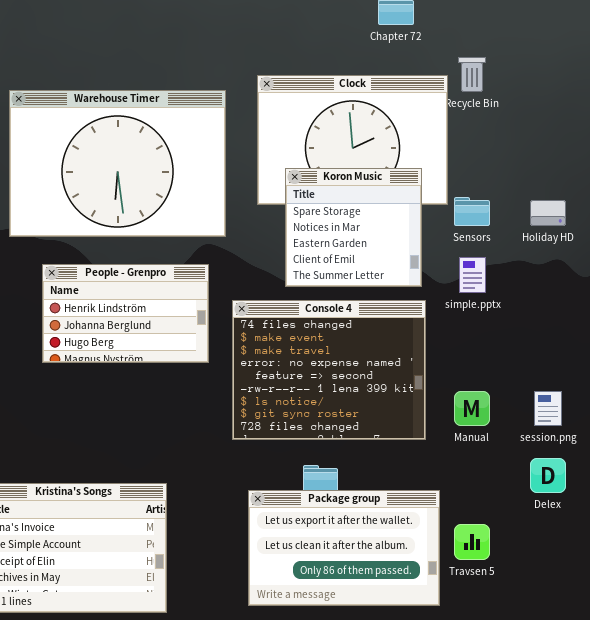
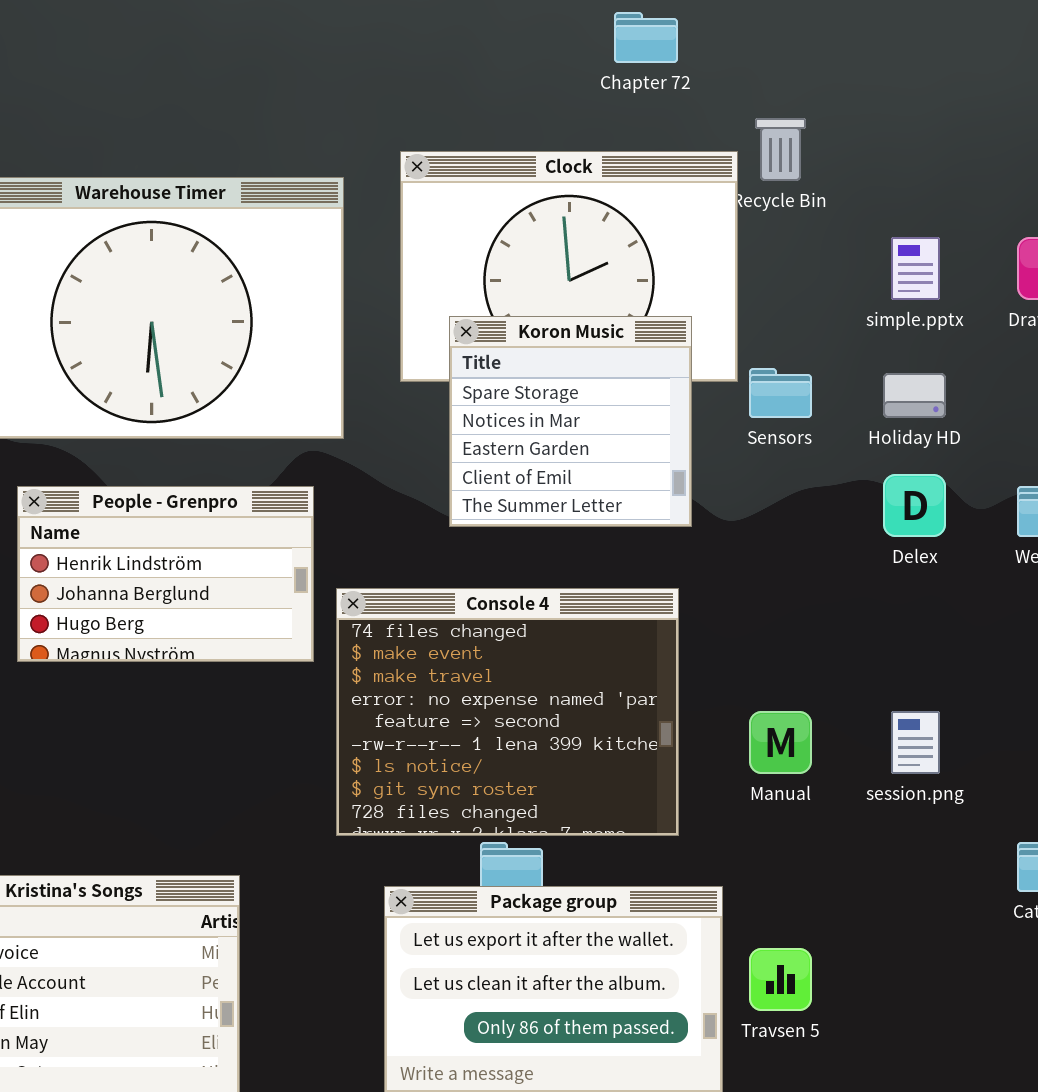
simple.pptx: [459,257,486,293] -> [891,237,940,300], moved
Console 4: [232,300,426,440] -> [336,588,679,836], moved
Delex: [530,458,566,493] -> [883,474,946,537], moved

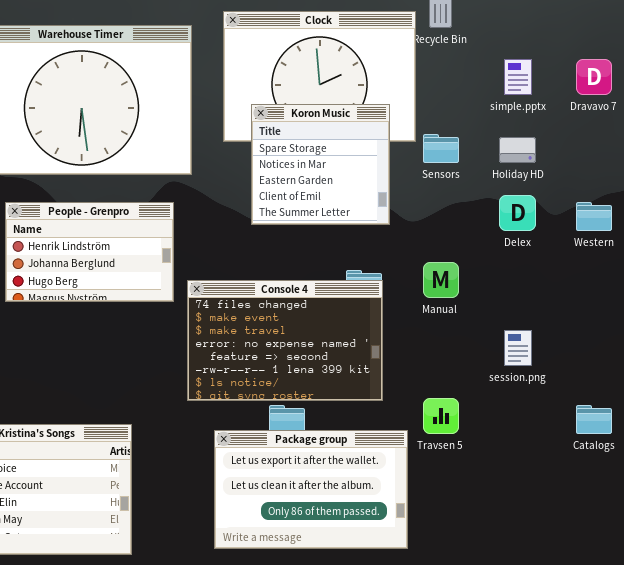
Console 4: [336,588,679,836] -> [187,280,383,401], resized
Manual: [749,711,812,774] -> [423,262,459,298], moved
Travsen 5: [749,948,812,1011] -> [423,398,459,434], moved

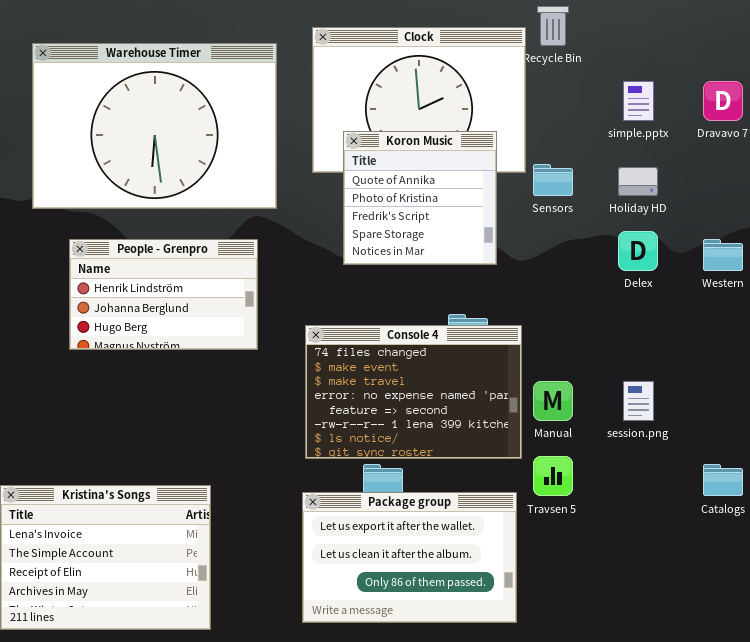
Koron Music: [251,104,390,225] -> [343,131,497,265], scrolled up 3 rows
Manual: [423,262,459,298] -> [533,381,573,421], moved
Console 4: [187,280,383,401] -> [305,325,522,459], moved

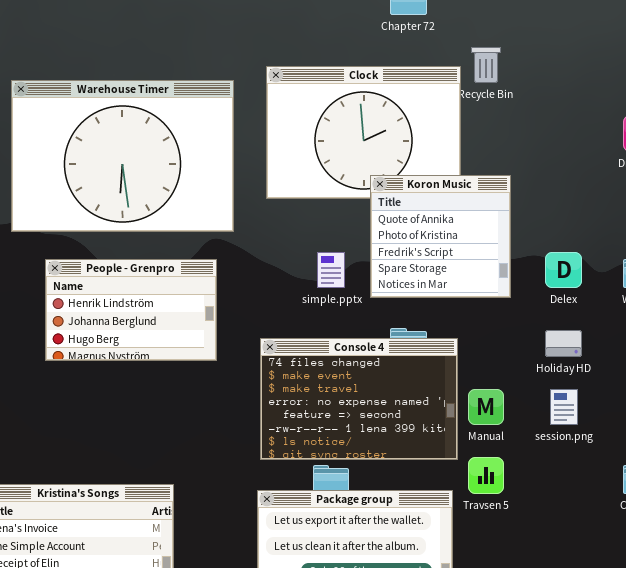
simple.pptx: [623,81,654,121] -> [317,252,345,288], moved
Koron Music: [343,131,497,265] -> [370,175,511,298], moved
Holiday HD: [618,167,658,196] -> [545,330,582,357], moved

